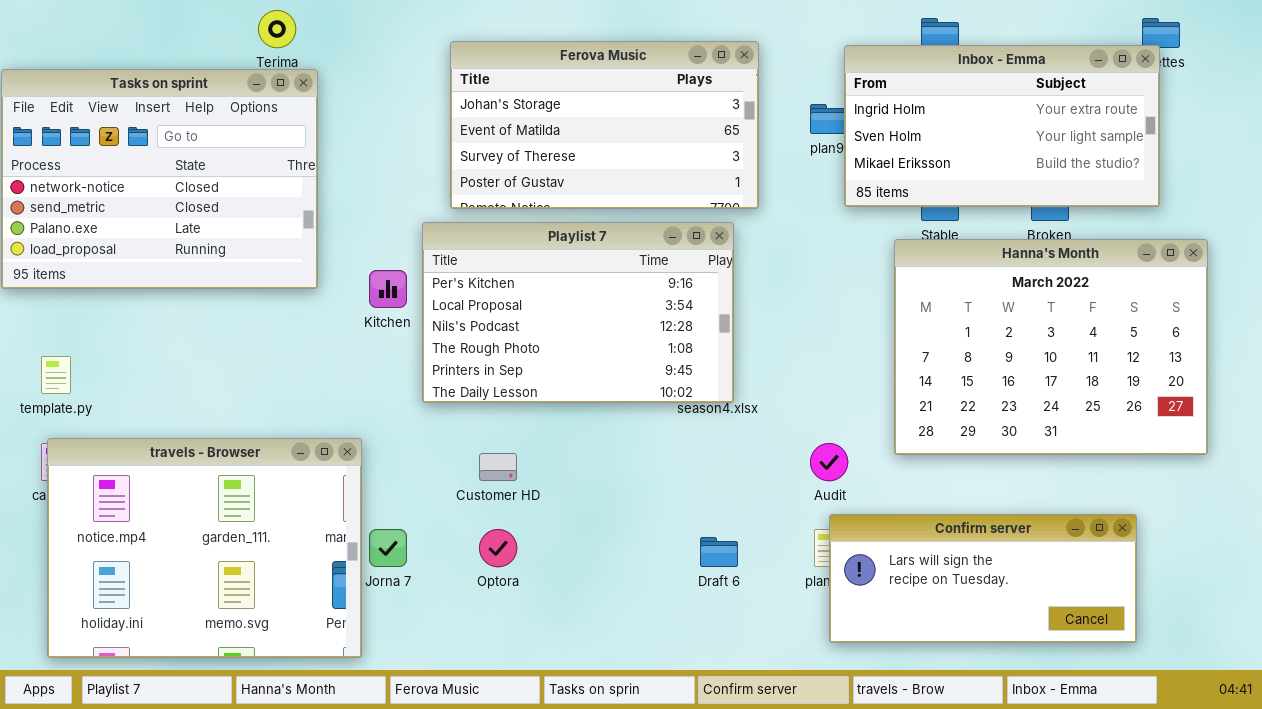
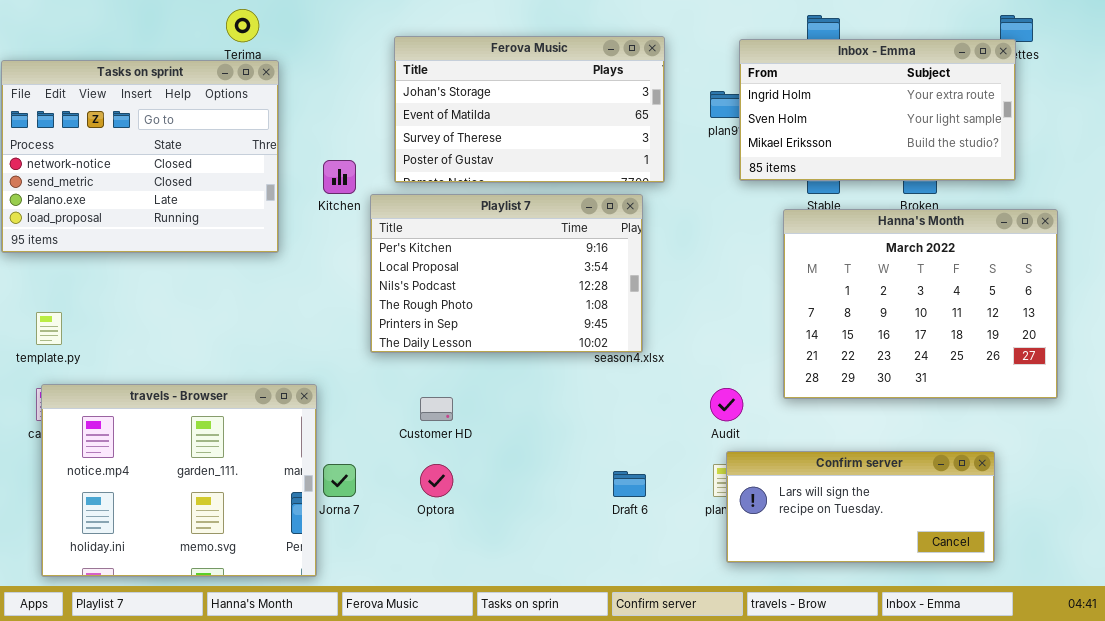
Kitchen: [369,270,407,308] -> [323,160,356,194], moved

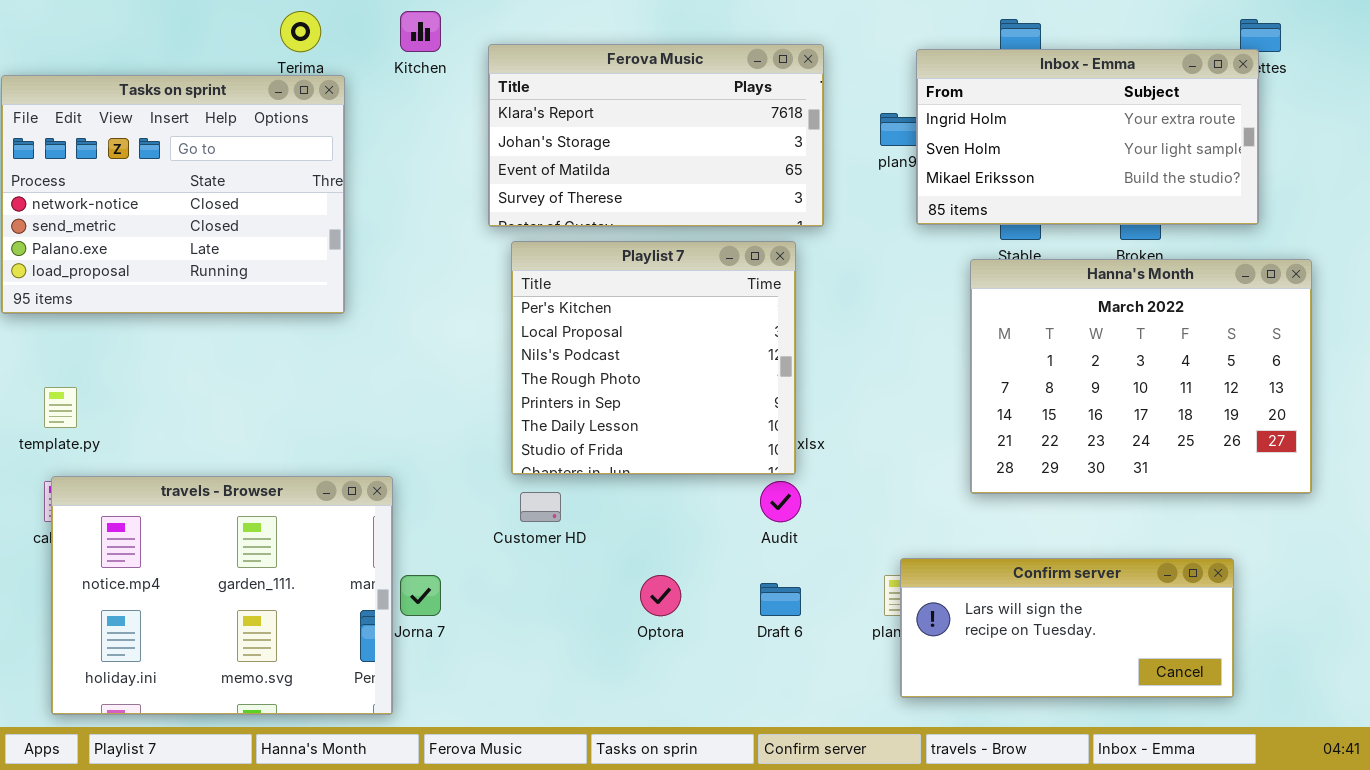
Ferova Music: [394,36,665,183] -> [488,44,824,227], scrolled up 1 row
Kitchen: [323,160,356,194] -> [400,11,441,52], moved
Playlist 7: [370,194,643,353] -> [511,241,796,475], resized
Audit: [710,388,743,421] -> [760,481,801,522], moved
Optora: [420,464,453,497] -> [640,575,681,616], moved

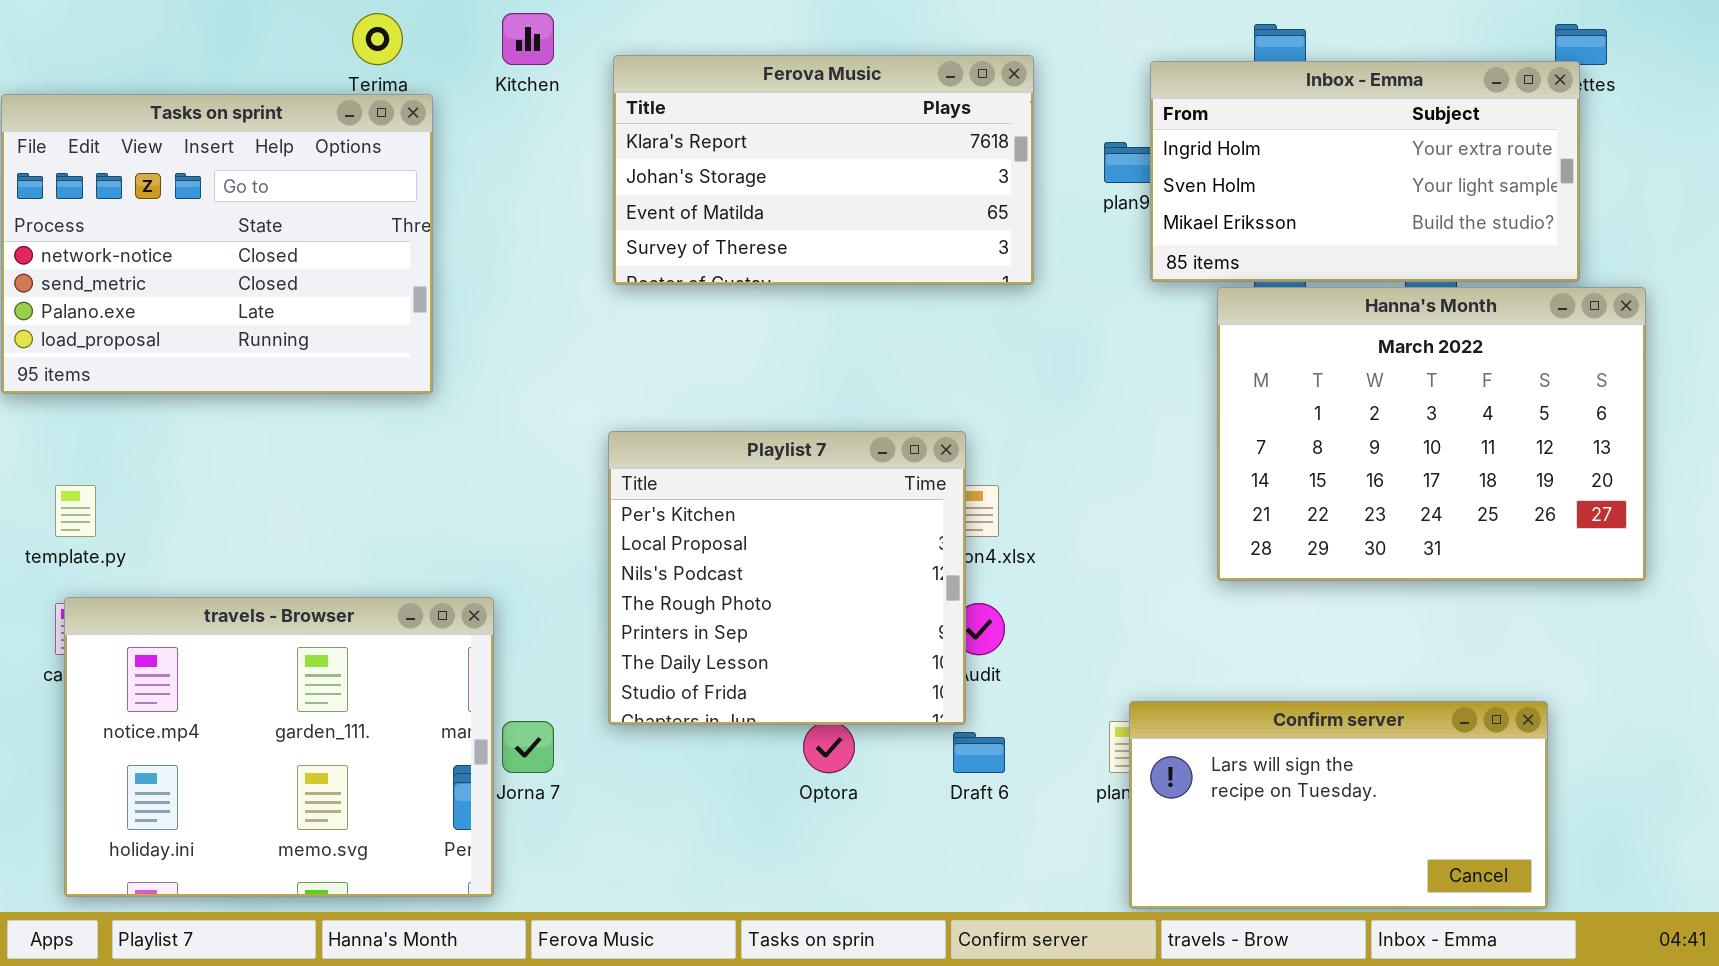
Playlist 7: [511,241,796,475] -> [608,431,966,725], moved
Hanna's Month: [970,259,1312,494] -> [1217,287,1646,581], moved
Confirm server: [900,558,1234,698] -> [1129,701,1548,909], resized

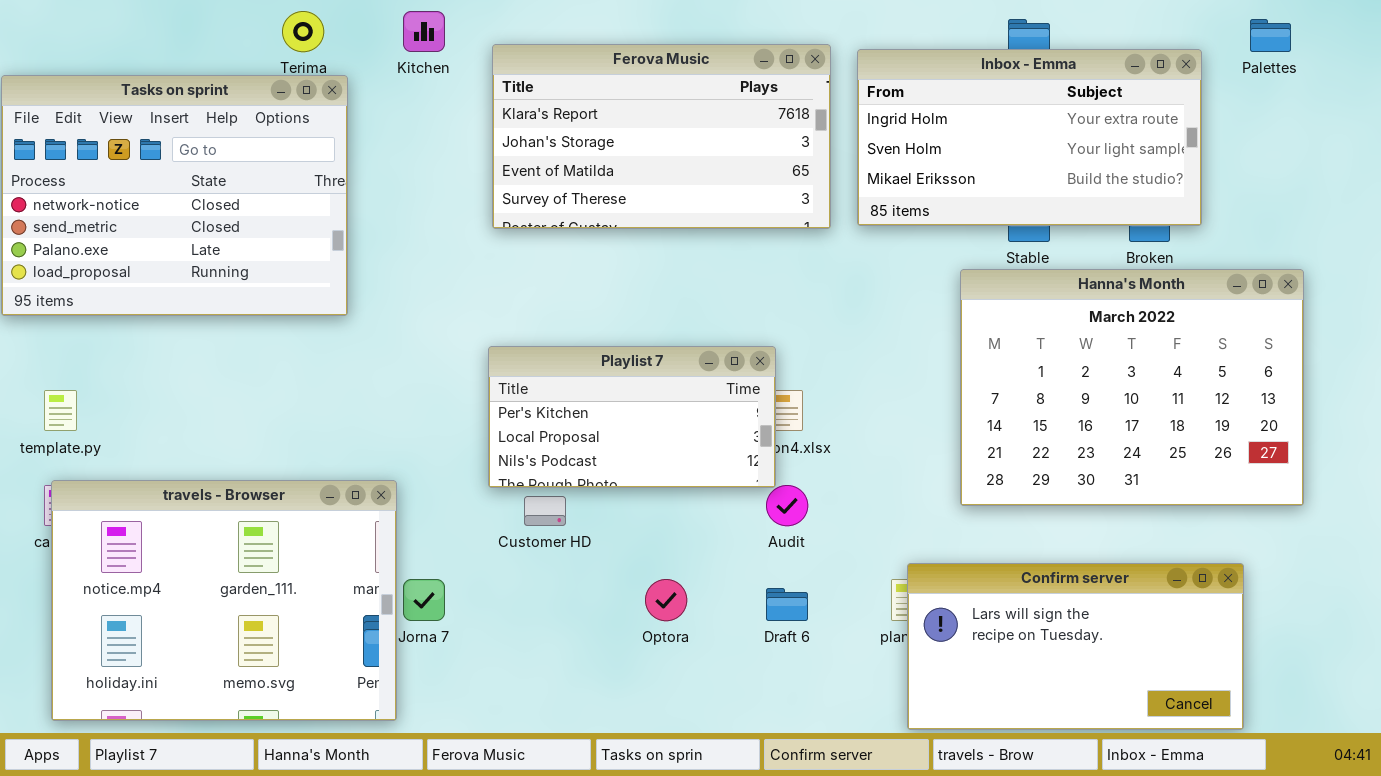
Inbox - Emma: [1150,61,1580,282] -> [857,49,1202,226], moved
Hanna's Month: [1217,287,1646,581] -> [960,269,1304,506], moved
Playlist 7: [608,431,966,725] -> [488,346,776,488], resized

